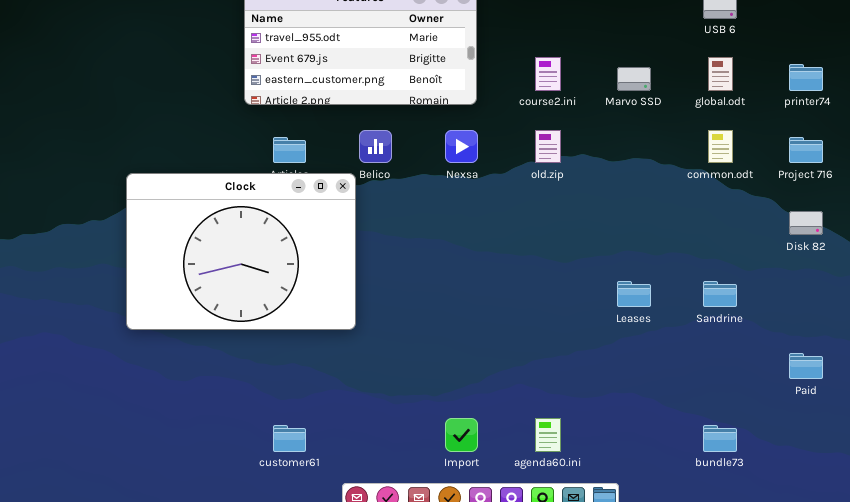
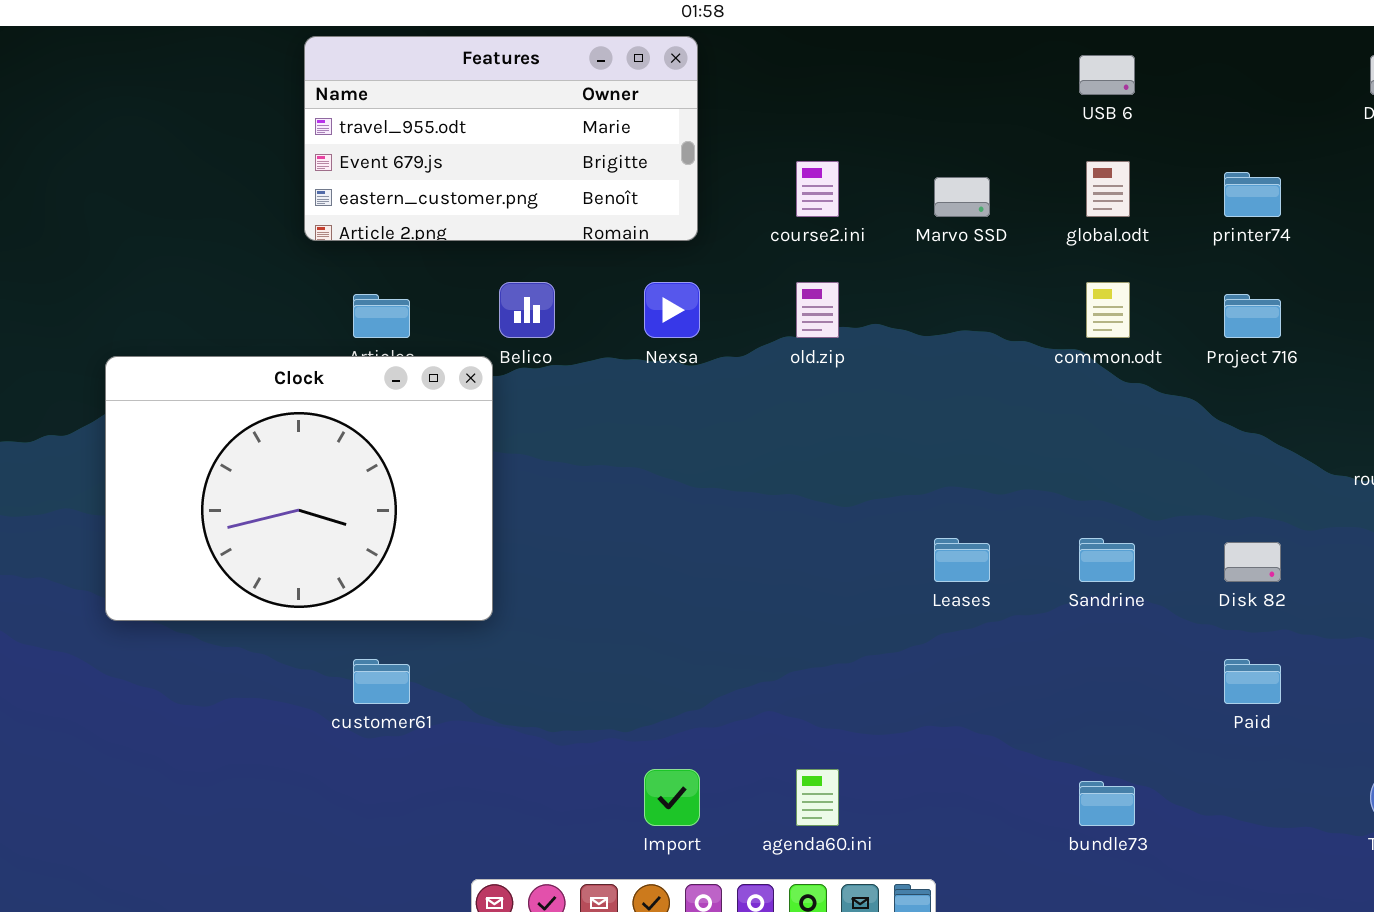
Disk 82: [789,211,823,235] -> [1224,542,1281,582], moved
customer61: [273,425,306,452] -> [353,659,410,704], moved

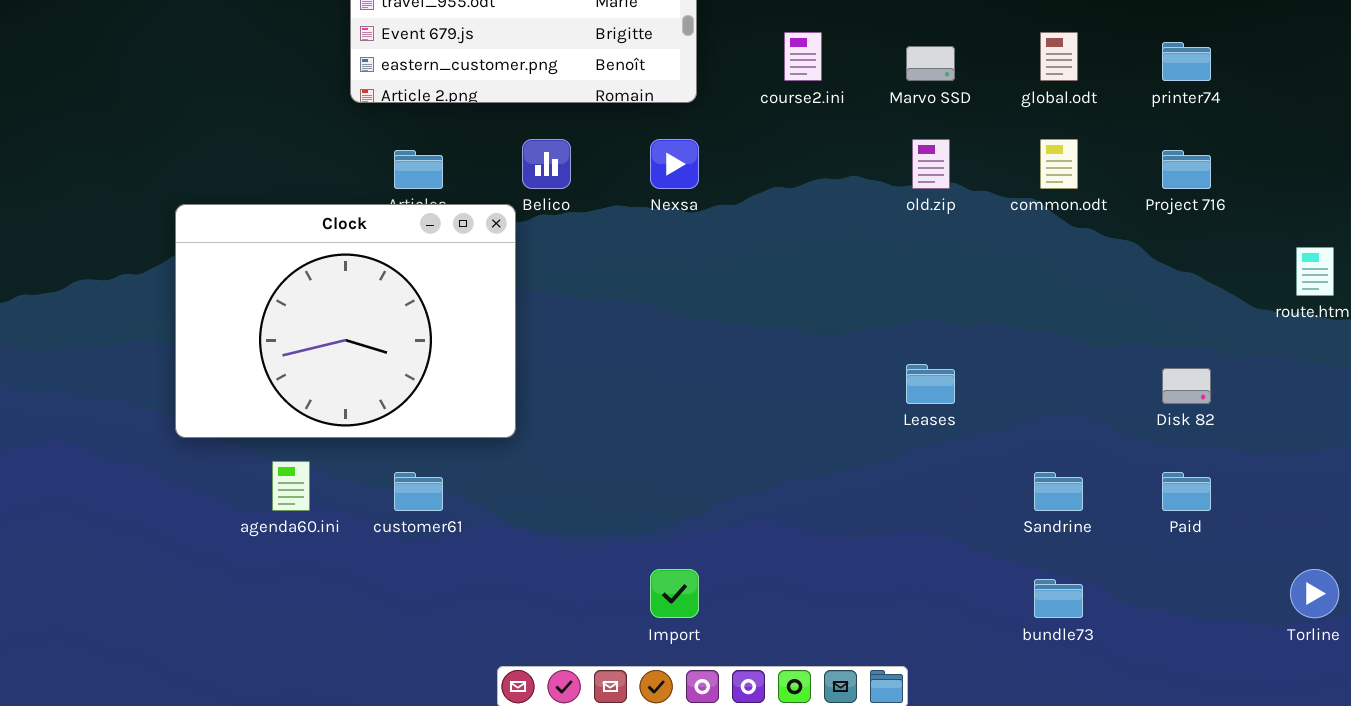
old.zip: [796,282,839,338] -> [912,139,950,189], moved
Sandrine: [1079,538,1135,582] -> [1034,472,1083,511], moved
agenda60.ini: [796,769,839,826] -> [272,461,310,511], moved

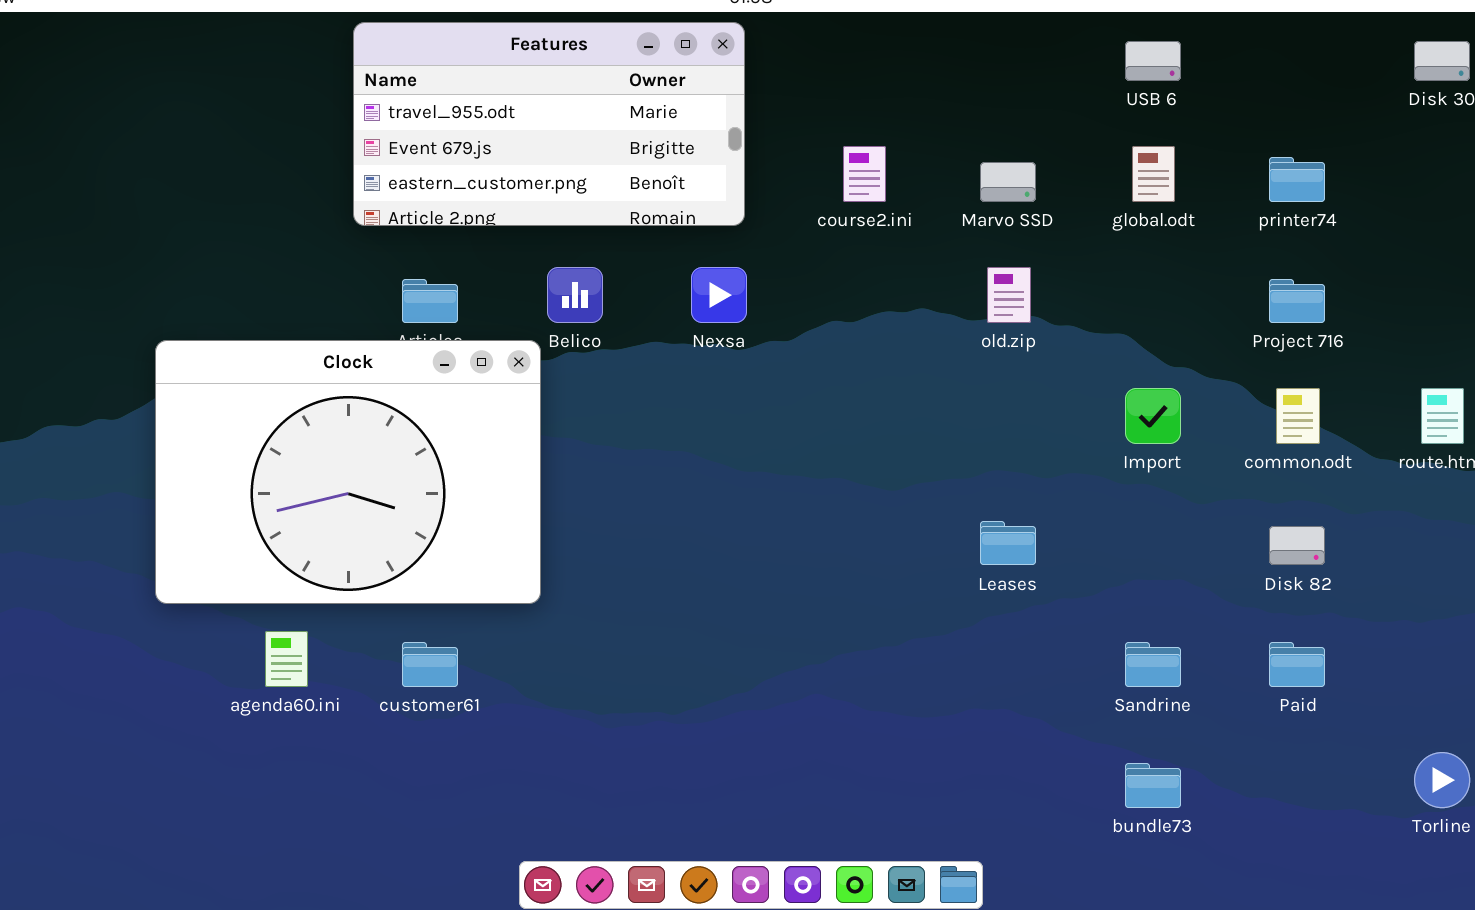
common.odt: [1040,139,1078,189] -> [1276,388,1320,444], moved
Import: [650,569,699,618] -> [1125,388,1181,444], moved

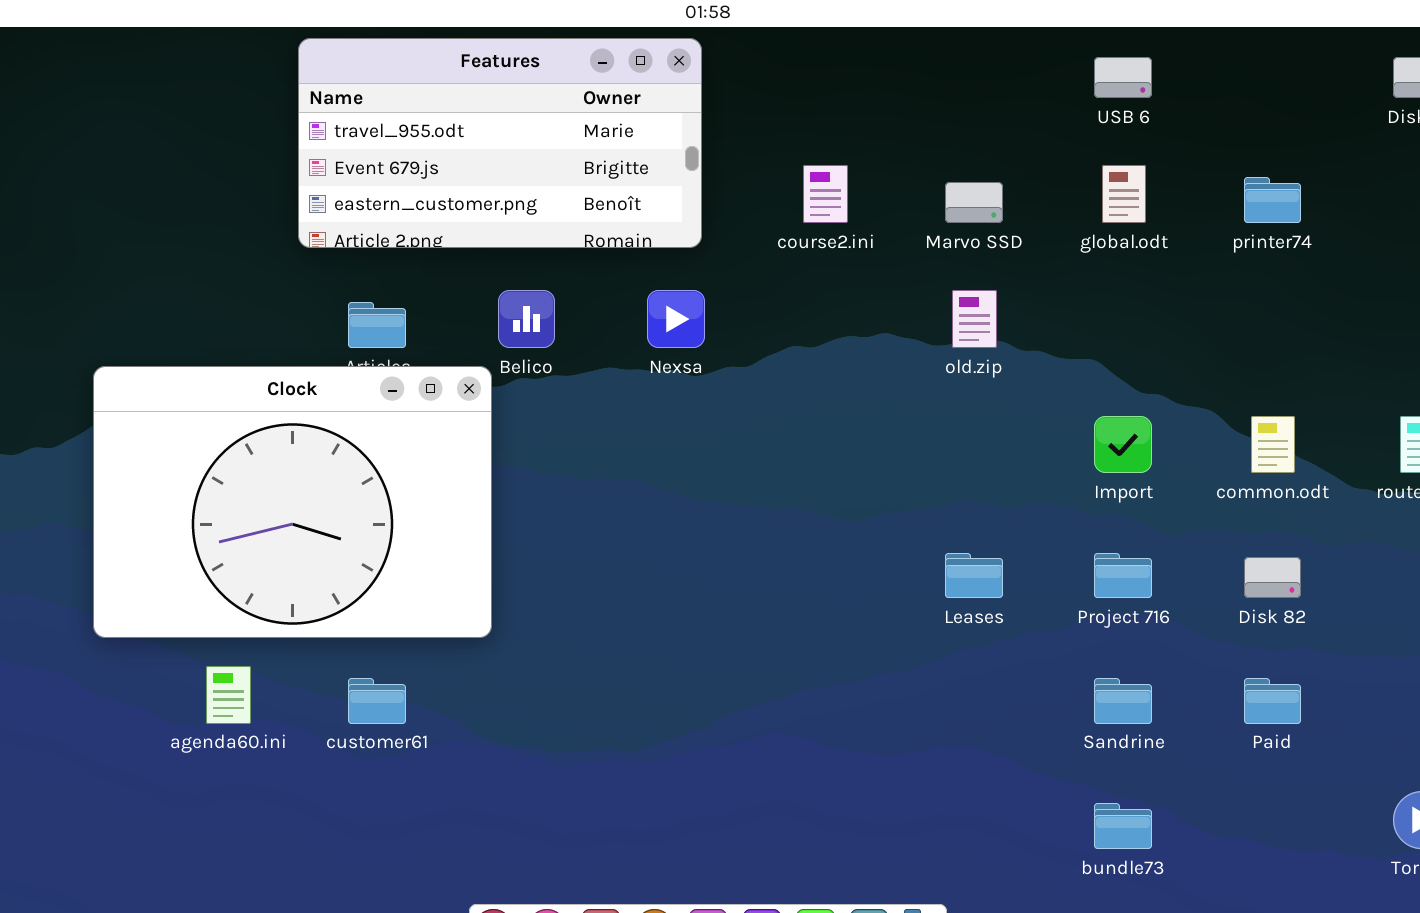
Project 716: [1269,279,1325,323] -> [1094,553,1152,598], moved

